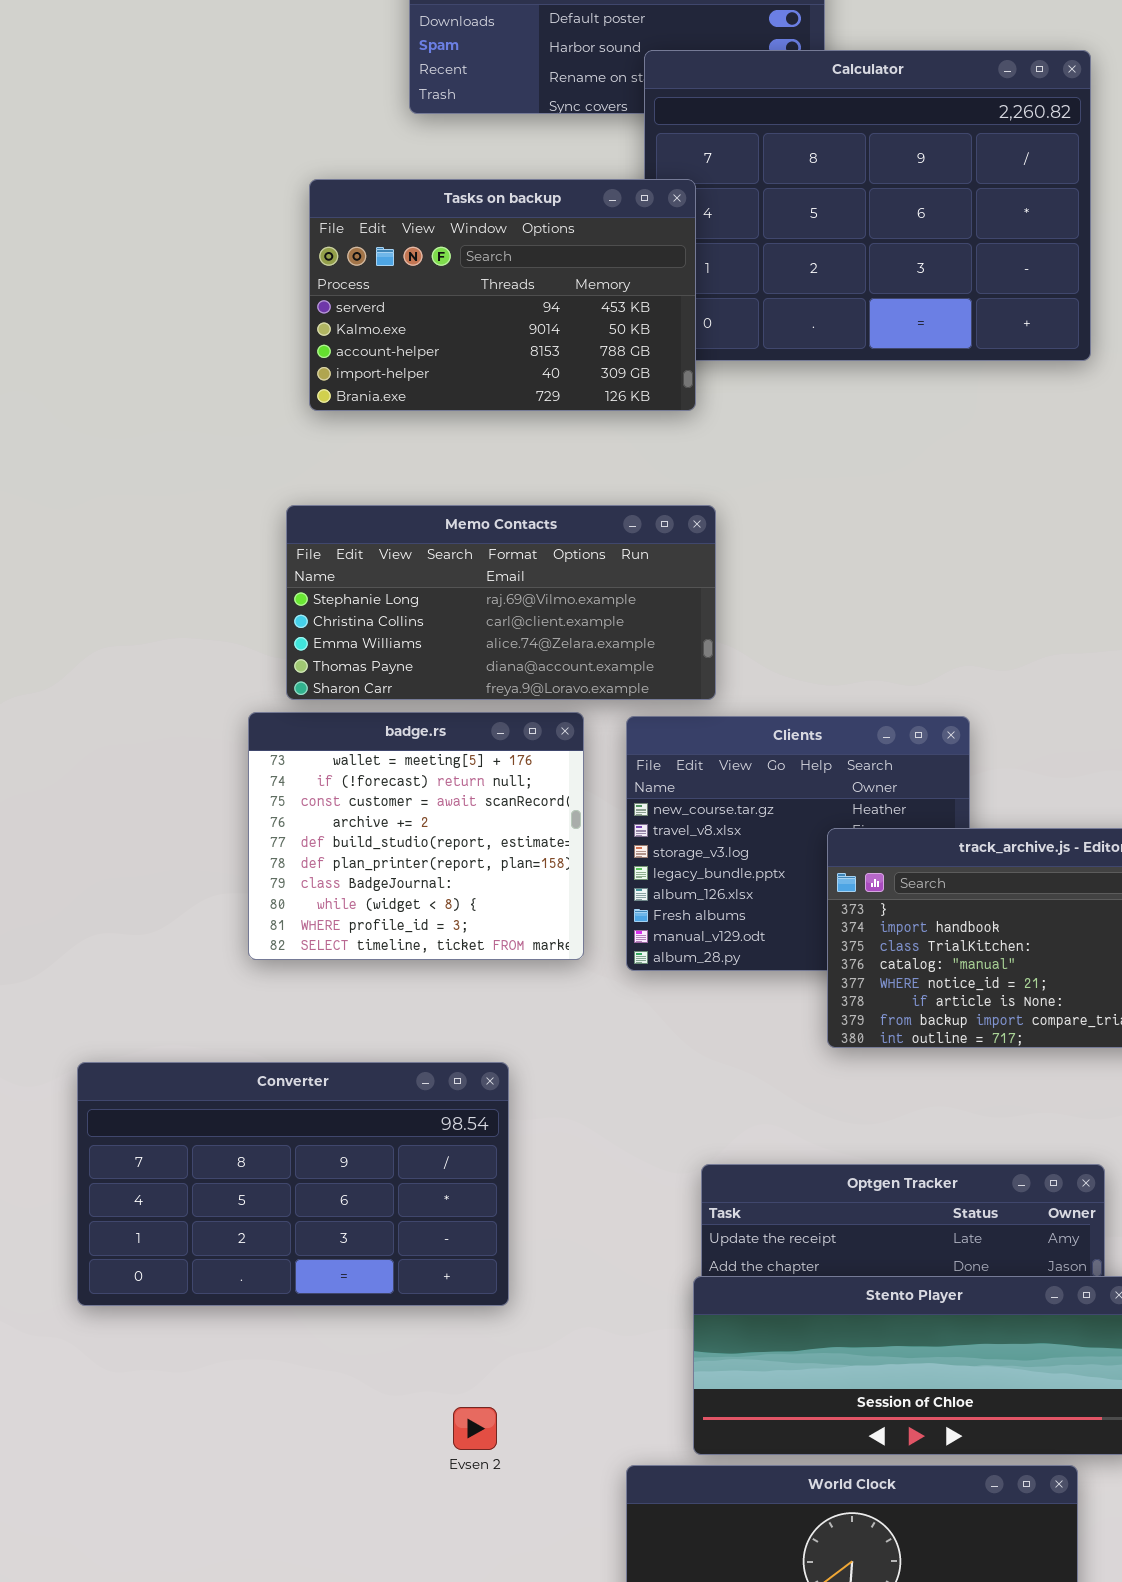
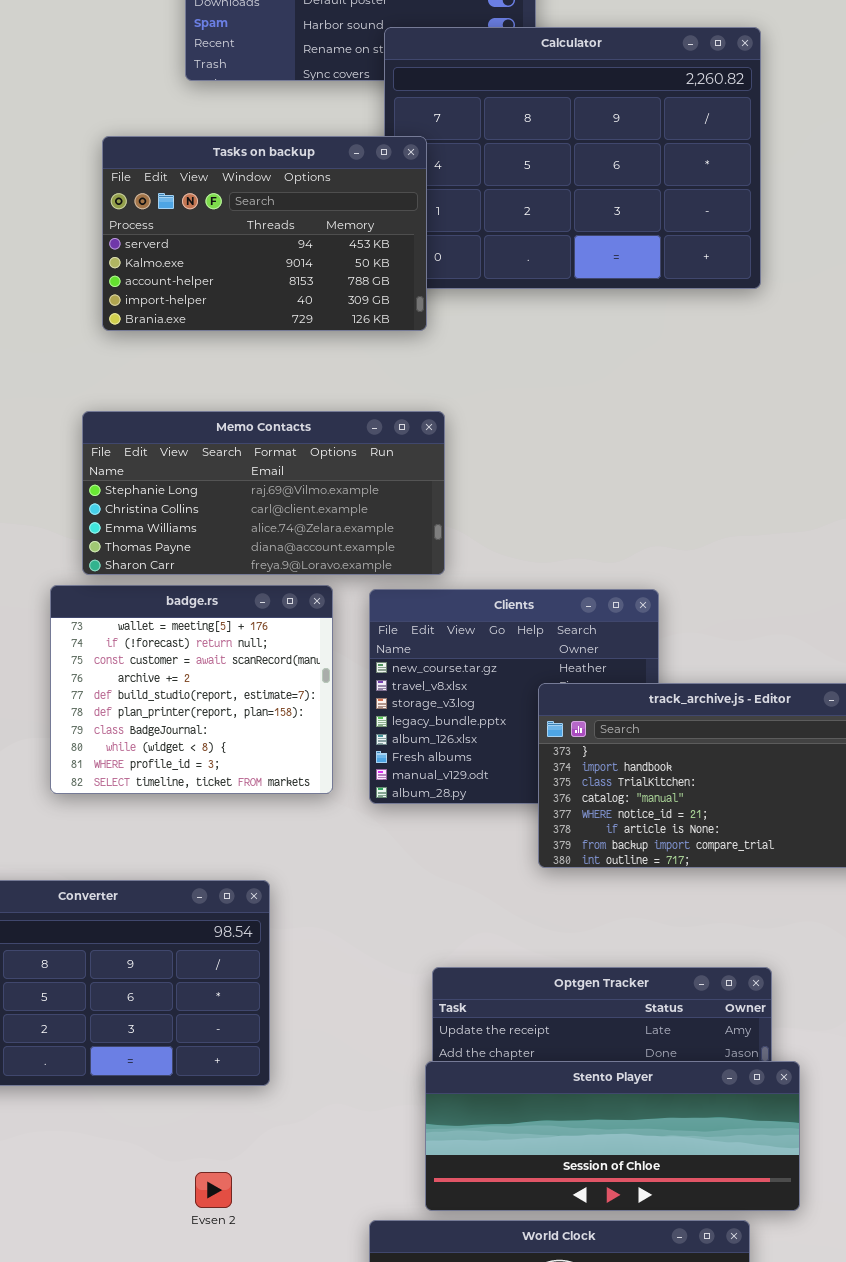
Evsen 2: [453,1407,497,1450] -> [195,1172,232,1208], moved

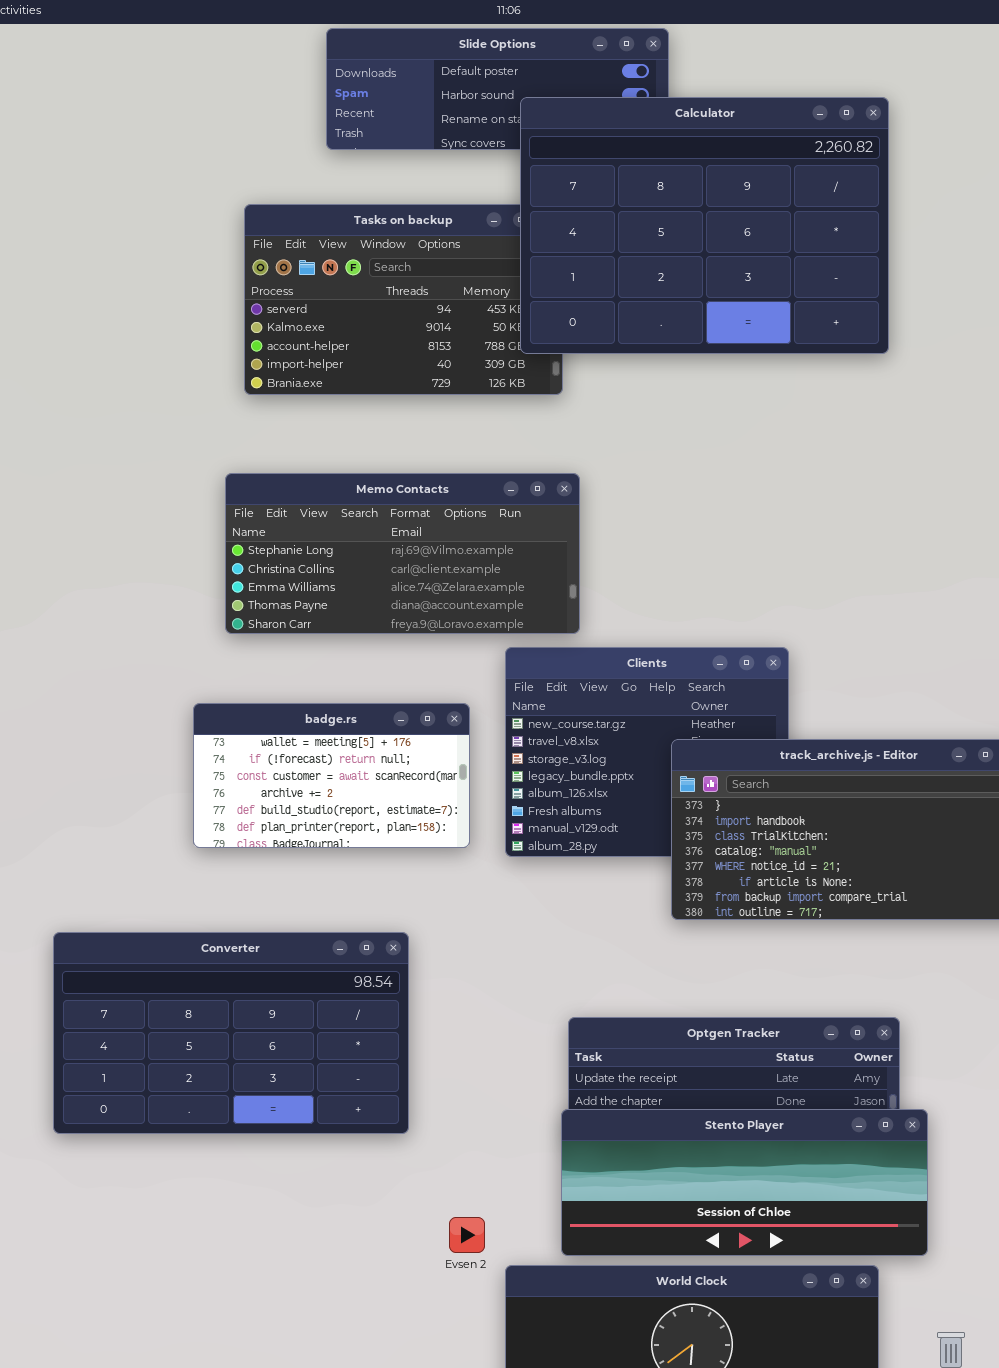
Calculator: [384,27,761,289] -> [520,97,889,354], raised
badge.rs: [50,585,333,794] -> [193,703,470,848], resized
Evsen 2: [195,1172,232,1208] -> [449,1217,485,1253], moved

